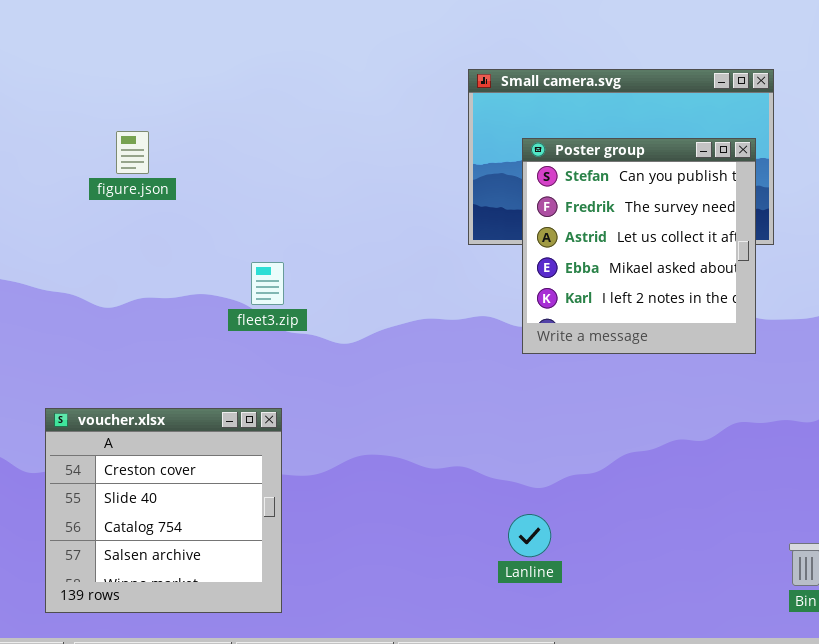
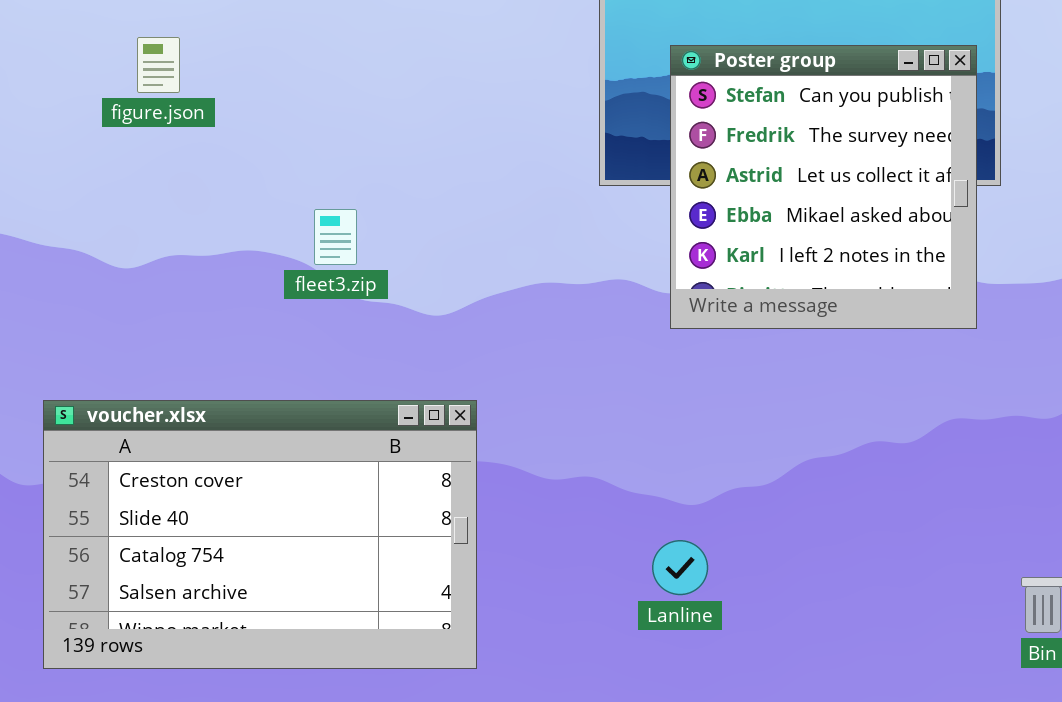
voucher.xlsx: [45,408,282,613] -> [43,400,477,669], resized

